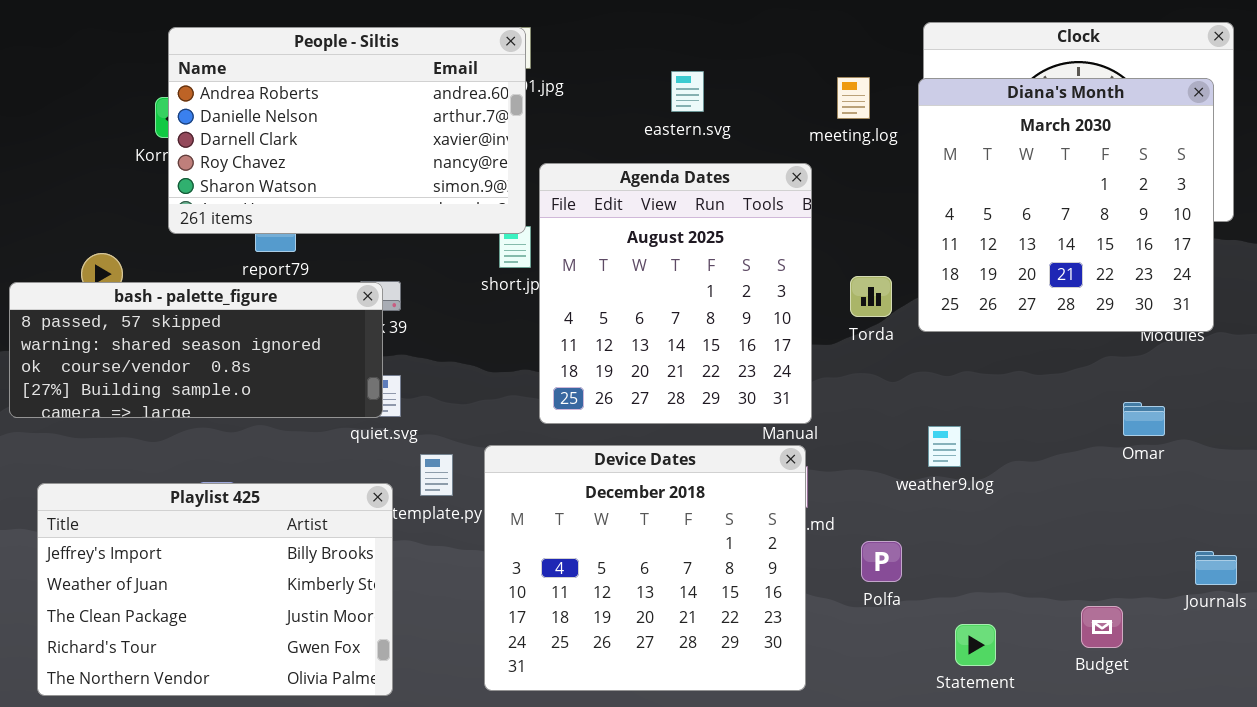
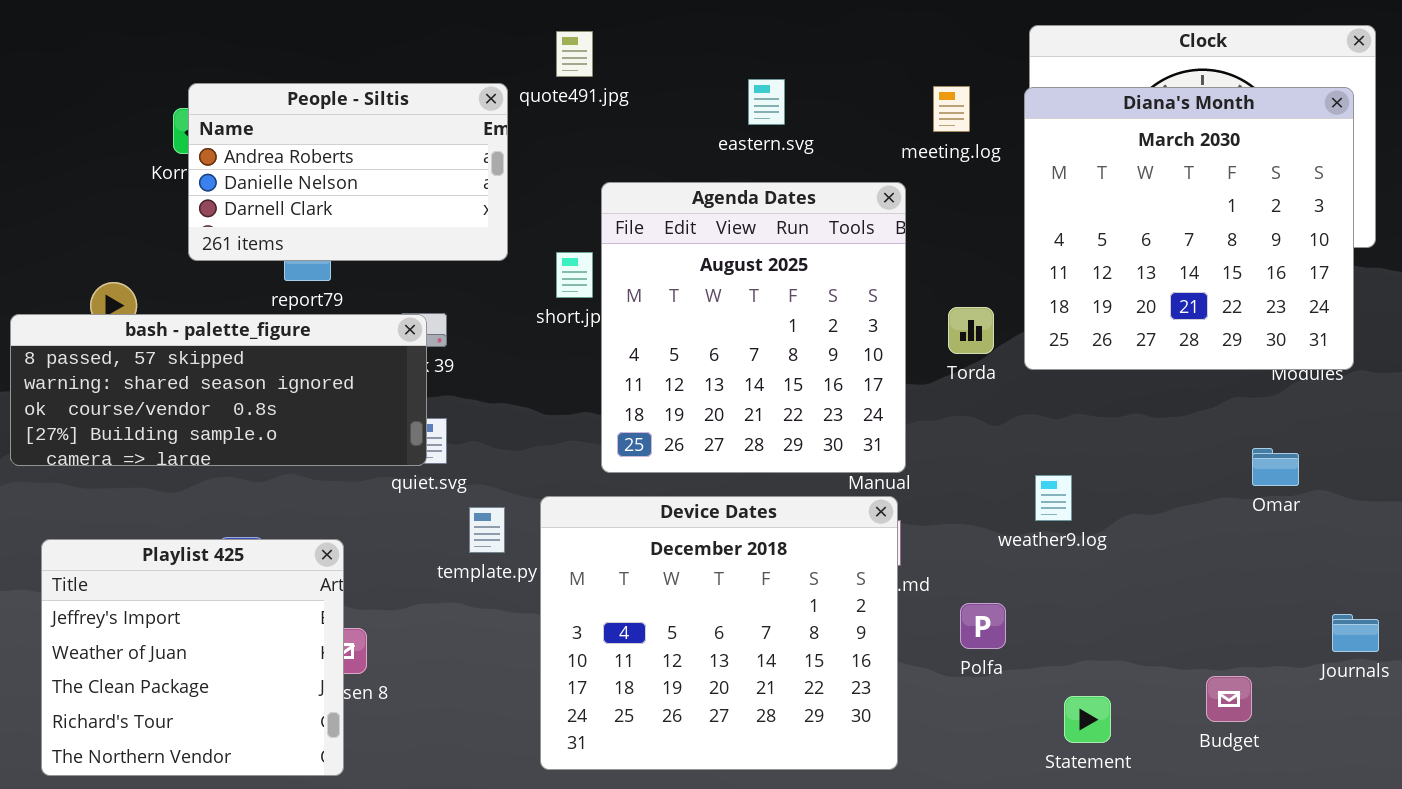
People - Siltis: [168,27,526,234] -> [188,83,508,261], resized
Playlist 425: [37,483,393,696] -> [41,539,344,776], resized

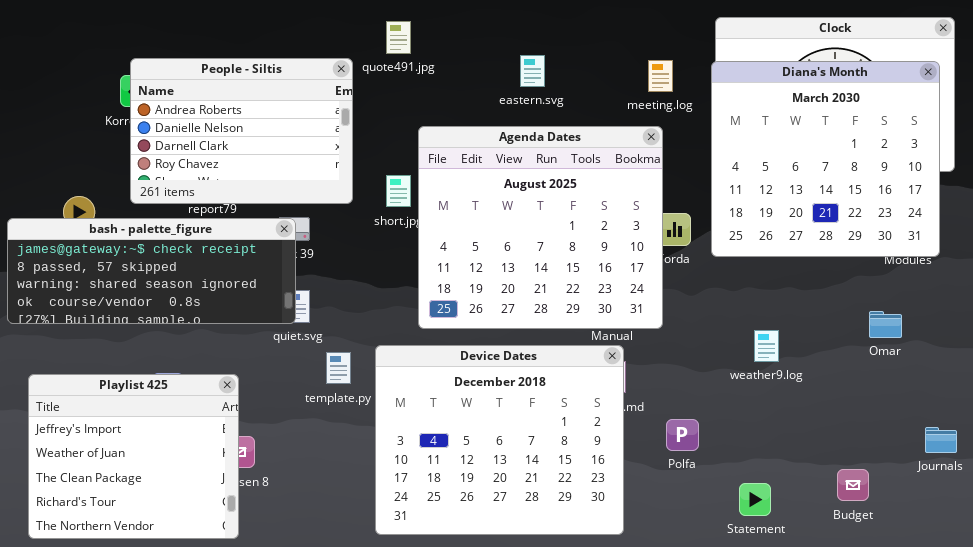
People - Siltis: [188,83,508,261] -> [130,58,353,204], resized
Agenda Dates: [601,182,906,473] -> [418,126,663,329], resized
bash - palette_figure: [10,314,427,466] -> [7,218,296,324], scrolled up 1 row
weather9.log: [1035,475,1072,521] -> [754,330,779,362], moved

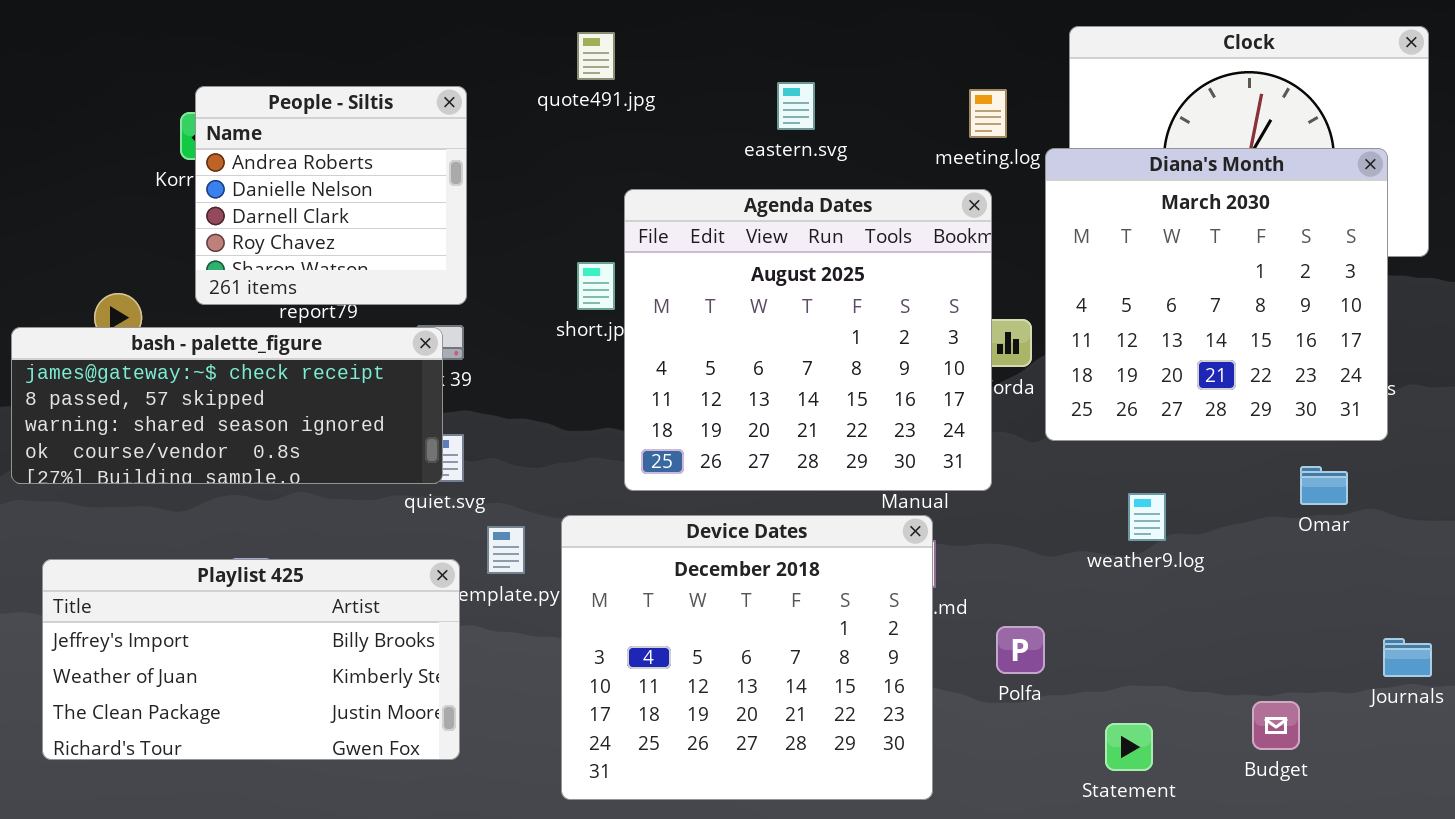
People - Siltis: [130,58,353,204] -> [195,86,467,305], resized
Diana's Month: [711,61,940,257] -> [1045,148,1388,441], moved
Playlist 425: [28,374,239,539] -> [42,559,460,760], resized

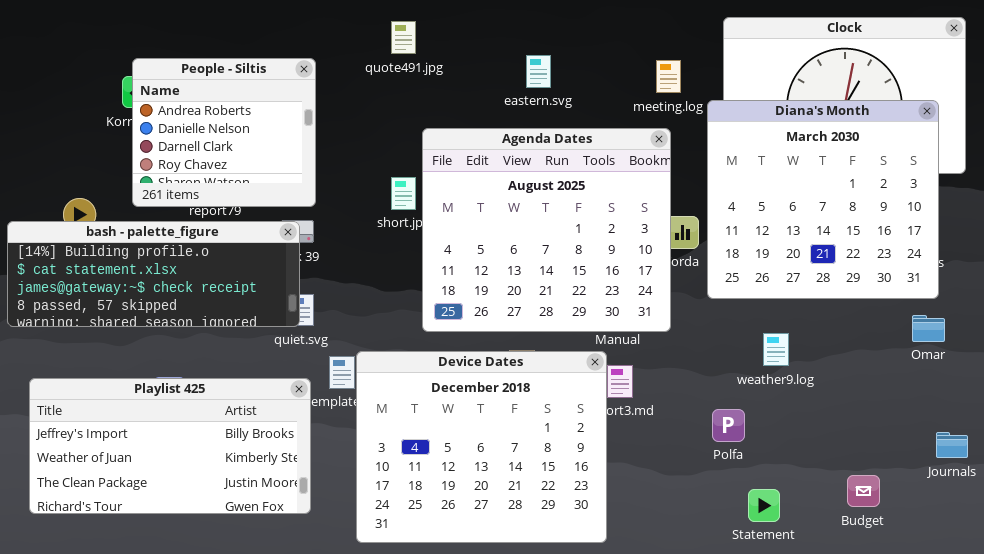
bash - palette_figure: [11,327,443,484] -> [7,221,300,327], scrolled up 2 rows
Omar: [1300,466,1348,505] -> [912,315,945,342], moved
Device Dates: [561,515,933,800] -> [356,351,607,543], moved
Polfa: [996,626,1045,674] -> [712,409,745,442], moved

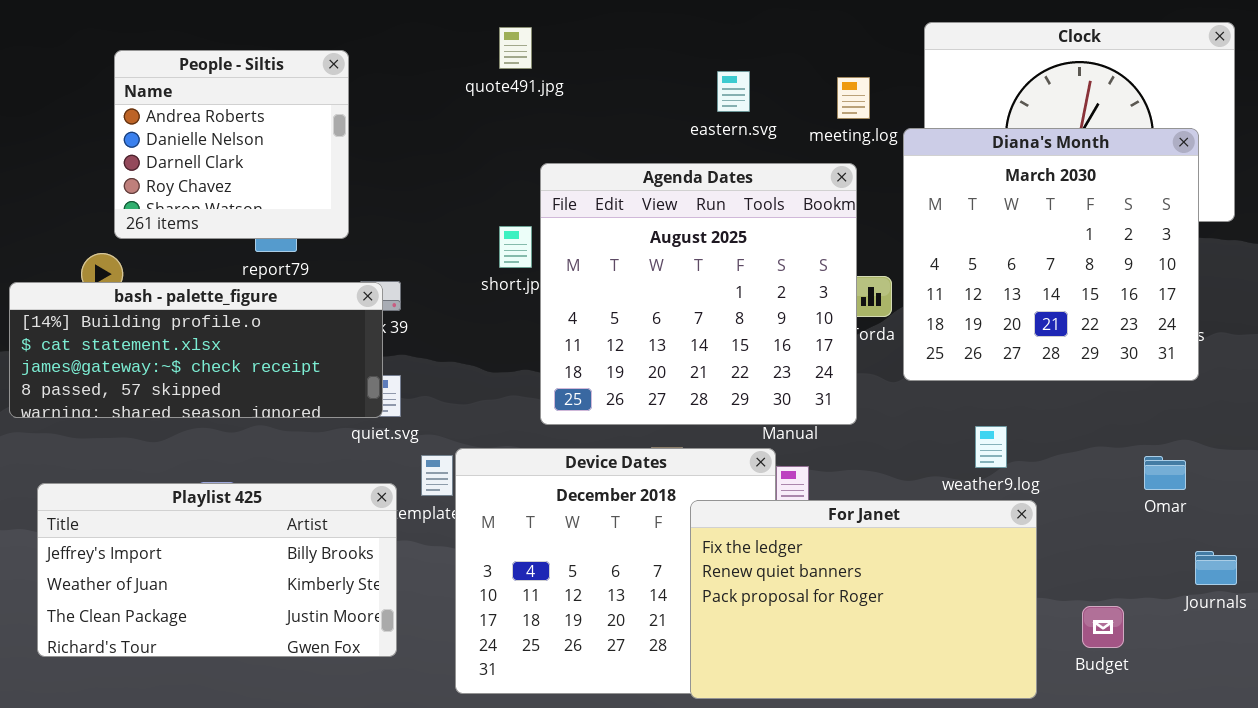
eastern.svg: [526,55,551,88] -> [717,71,750,112], moved
People - Siltis: [132,58,316,207] -> [114,50,349,239], moved
Omar: [912,315,945,342] -> [1144,456,1186,490], moved
For Janet: none -> [690,500,1037,699], opened

